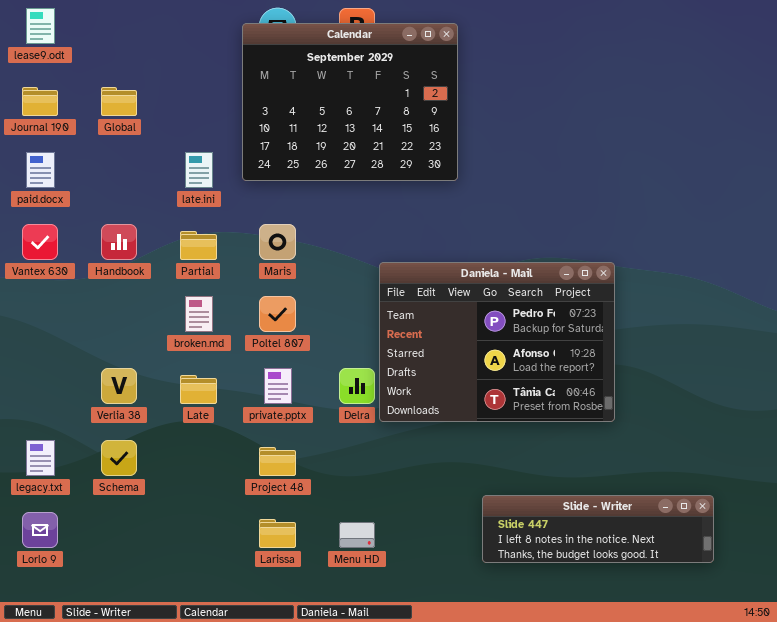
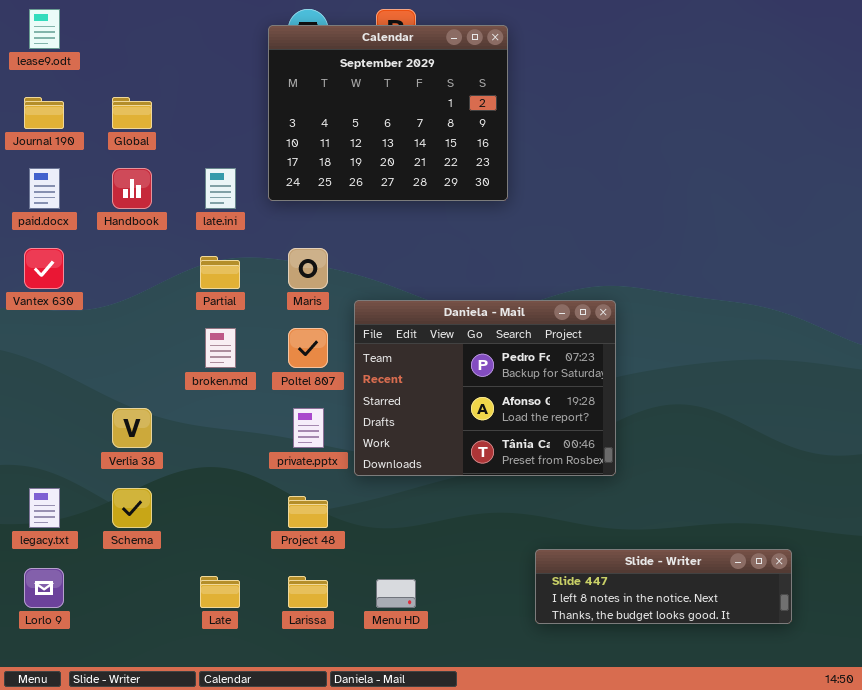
Handbook: [101,224,137,260] -> [112,168,152,209], moved
Daniela - Mail: [379,262,615,422] -> [354,300,616,476], moved
Late: [180,375,217,404] -> [200,576,240,608], moved

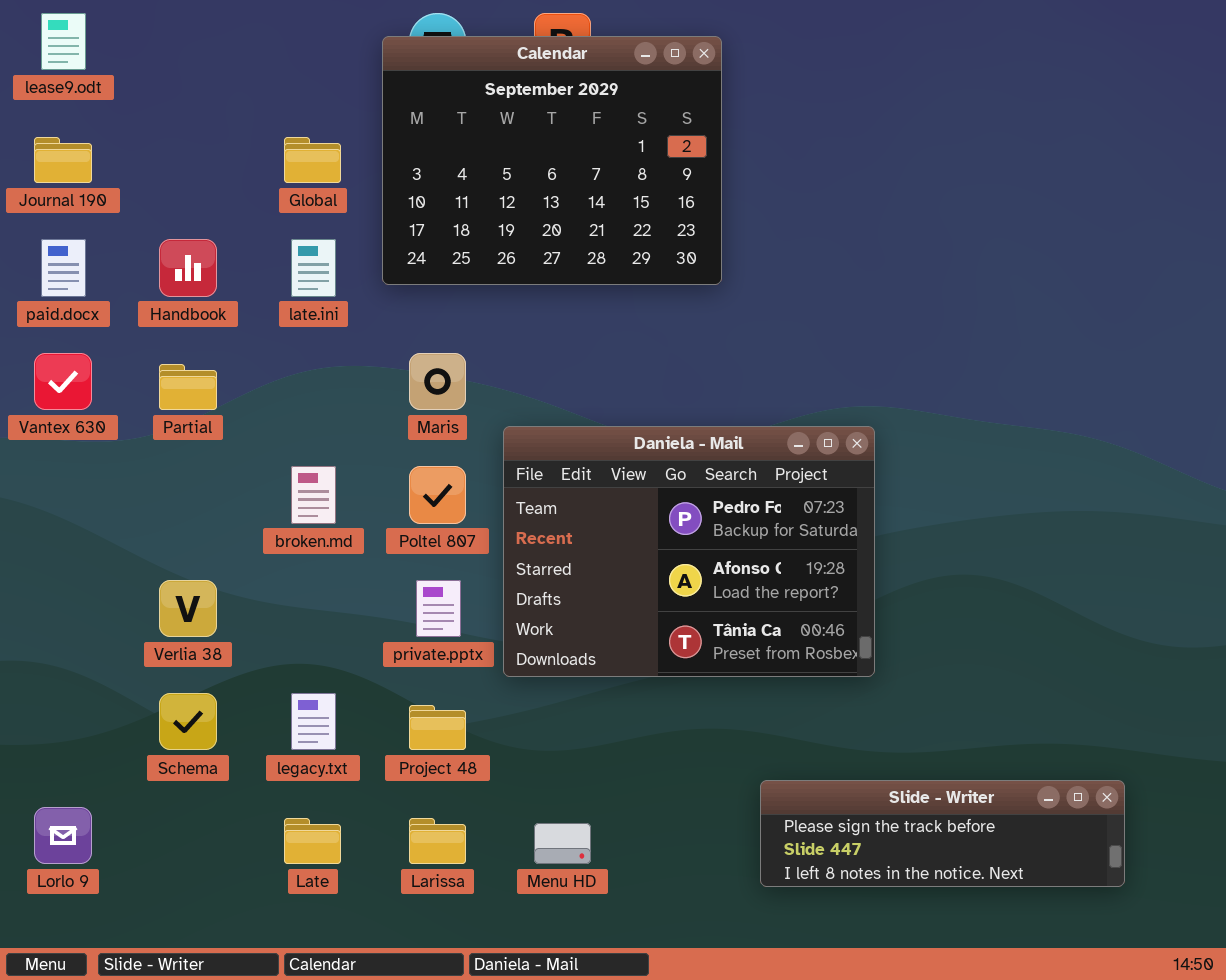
Global: [112,97,152,129] -> [284,137,341,183], moved
Partial: [200,256,240,289] -> [159,364,217,410], moved
legacy.txt: [29,488,60,528] -> [291,693,336,750], moved
Slide - Writer: [535,549,792,624] -> [760,780,1125,887], scrolled up 1 row

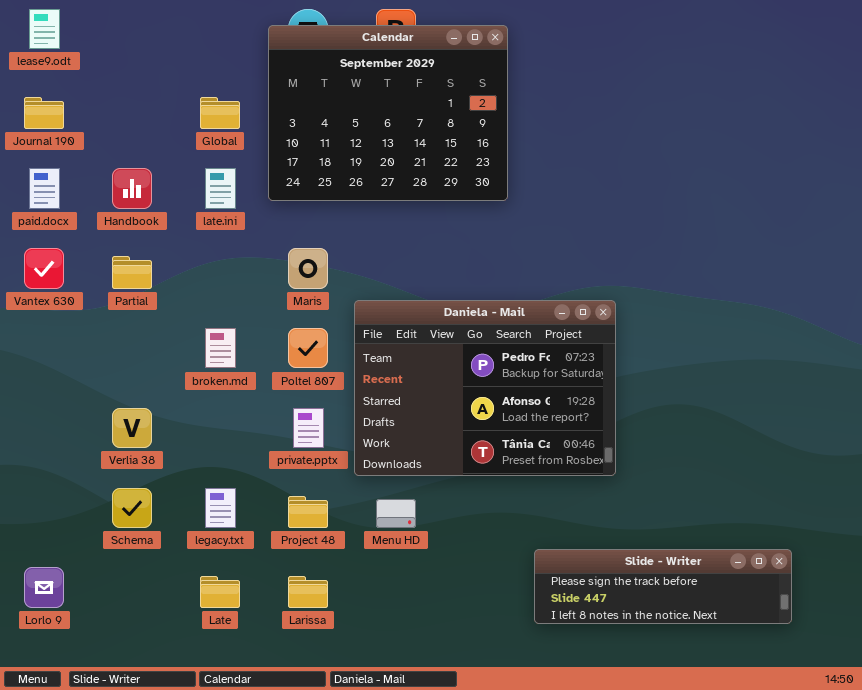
Menu HD: [534,823,591,864] -> [376,499,416,528], moved

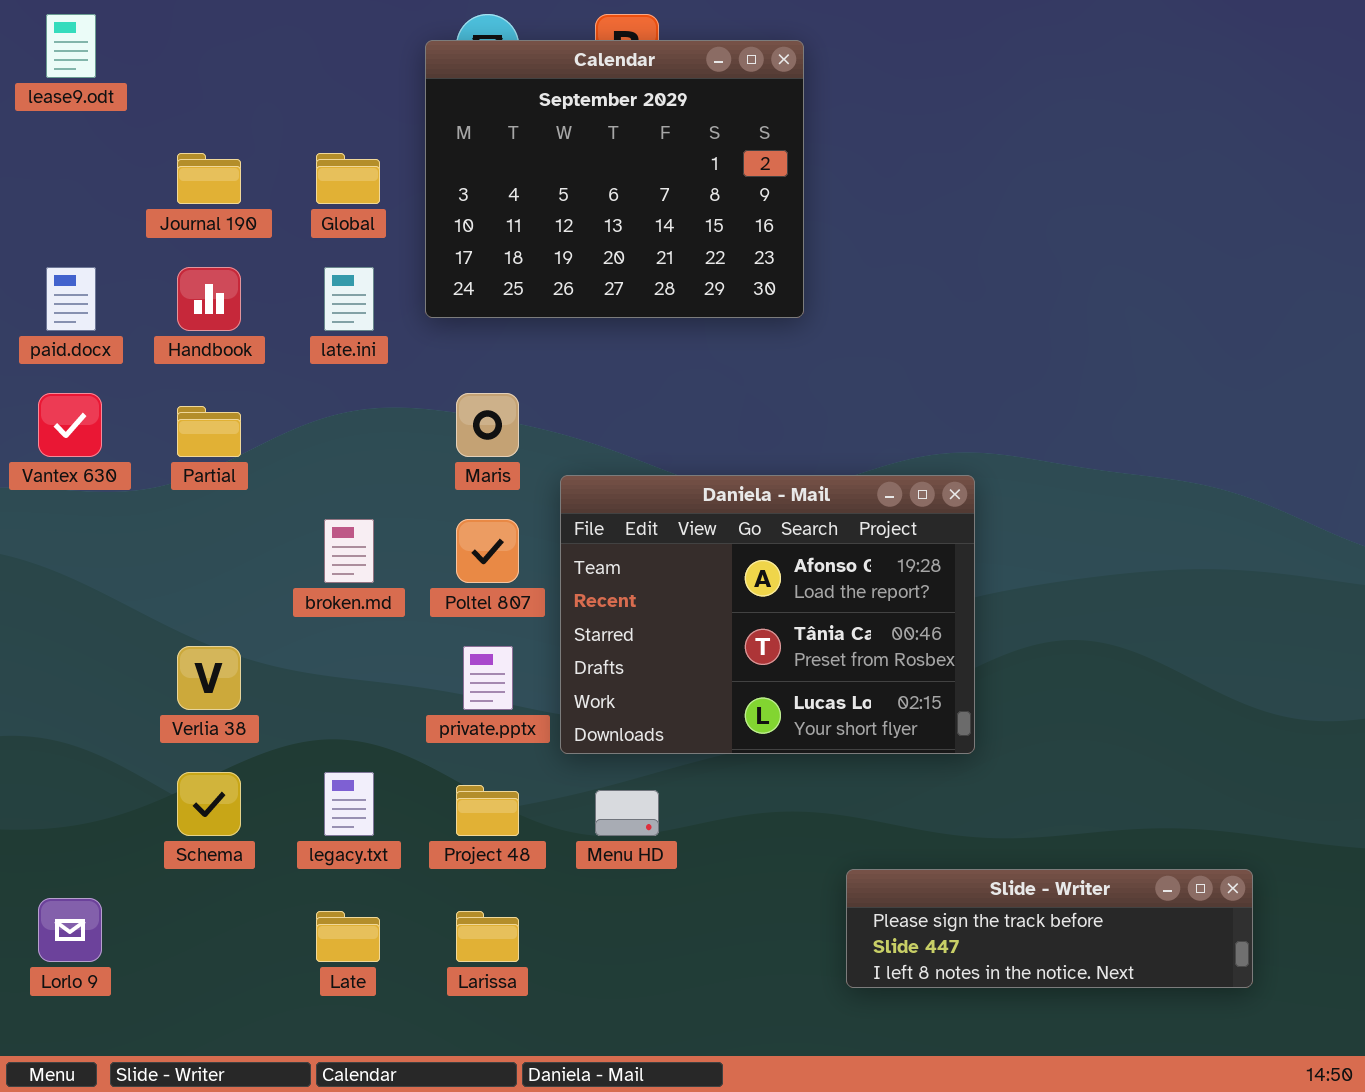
Journal 190: [24,97,64,129] -> [177,153,241,204], moved
Daniela - Mail: [354,300,616,476] -> [560,475,975,754], scrolled down 1 row

